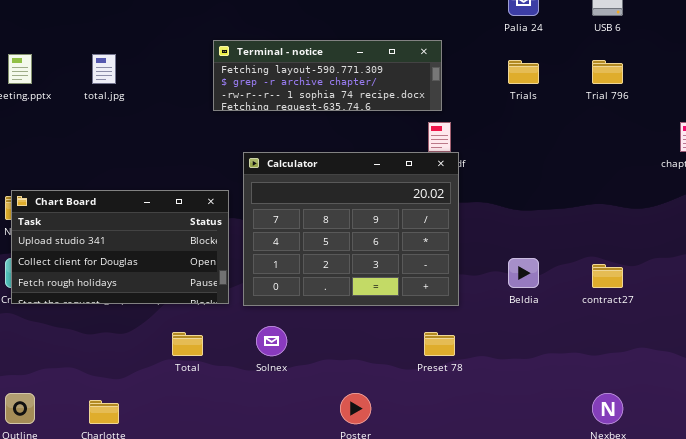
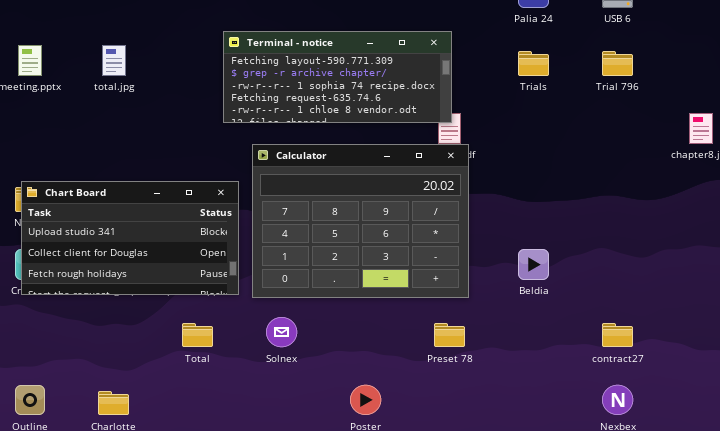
Terminal - notice: [213,40,442,111] -> [223,31,452,123], resized
contract27: [592,264,623,288] -> [602,323,633,347], moved

